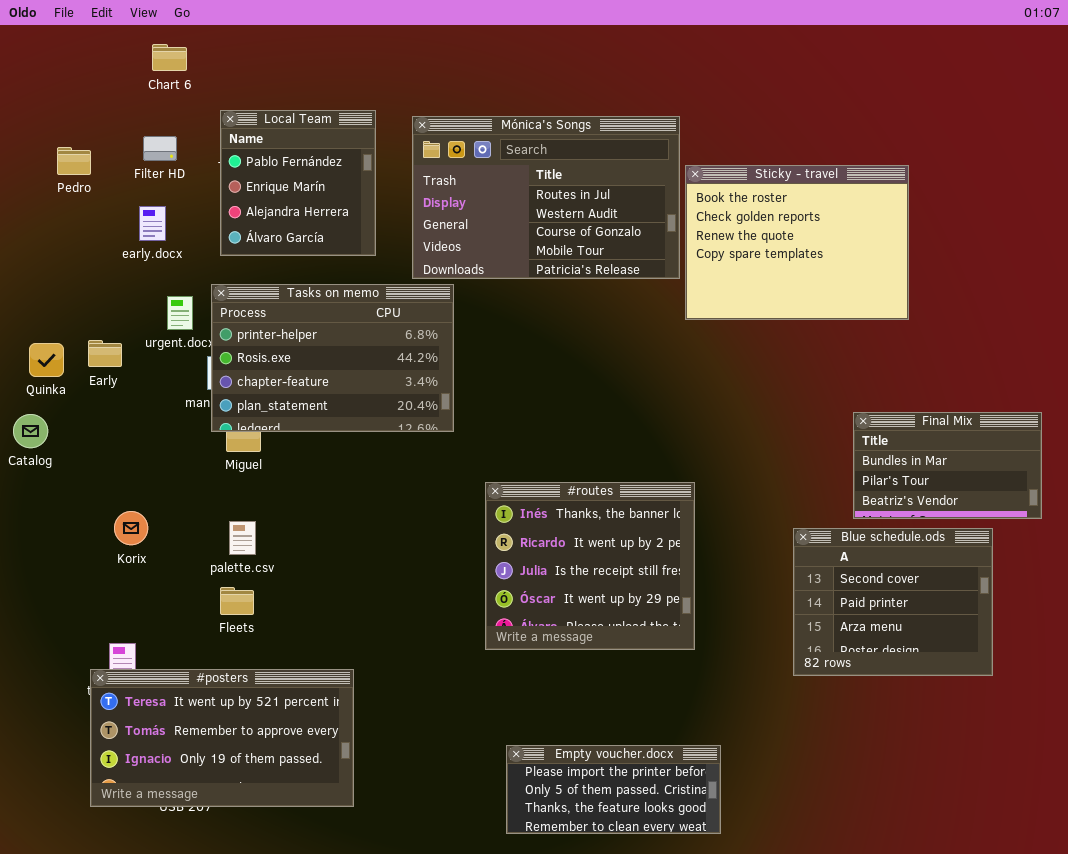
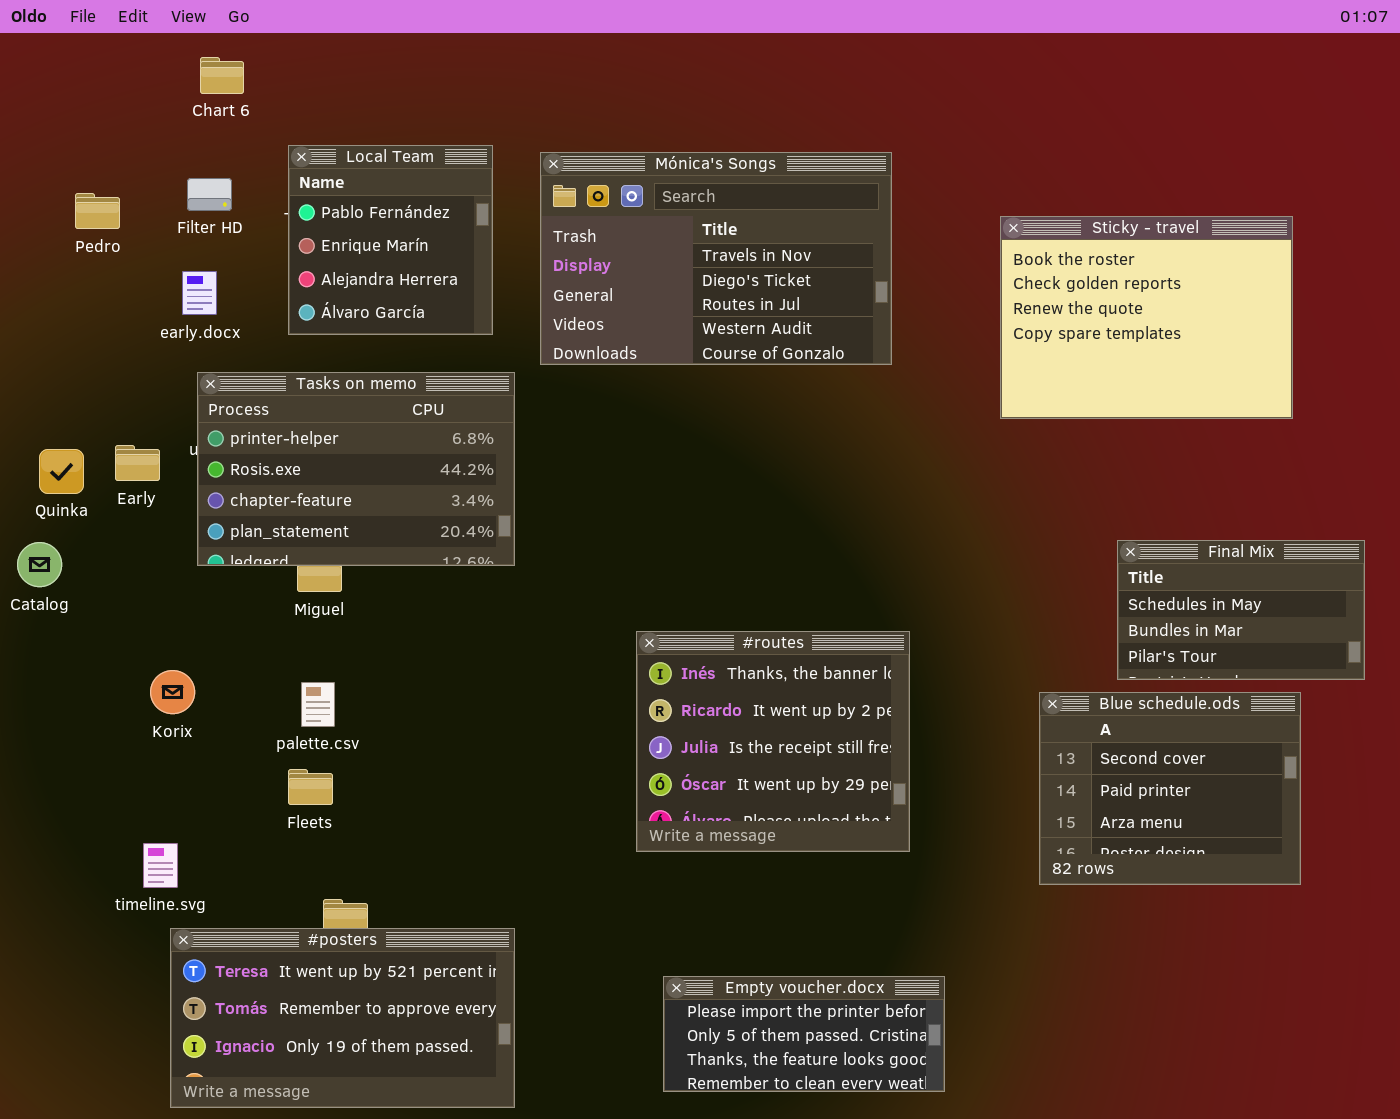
Mónica's Songs: [412,116,680,279] -> [540,152,892,365], scrolled up 2 rows
Sticky - travel: [685,165,909,320] -> [1000,216,1293,419], moved
Tasks on memo: [211,284,454,432] -> [197,372,515,566], moved
Final Mix: [853,412,1042,519] -> [1117,540,1365,680], scrolled up 1 row
#posters: [90,669,354,807] -> [170,928,515,1108], moved

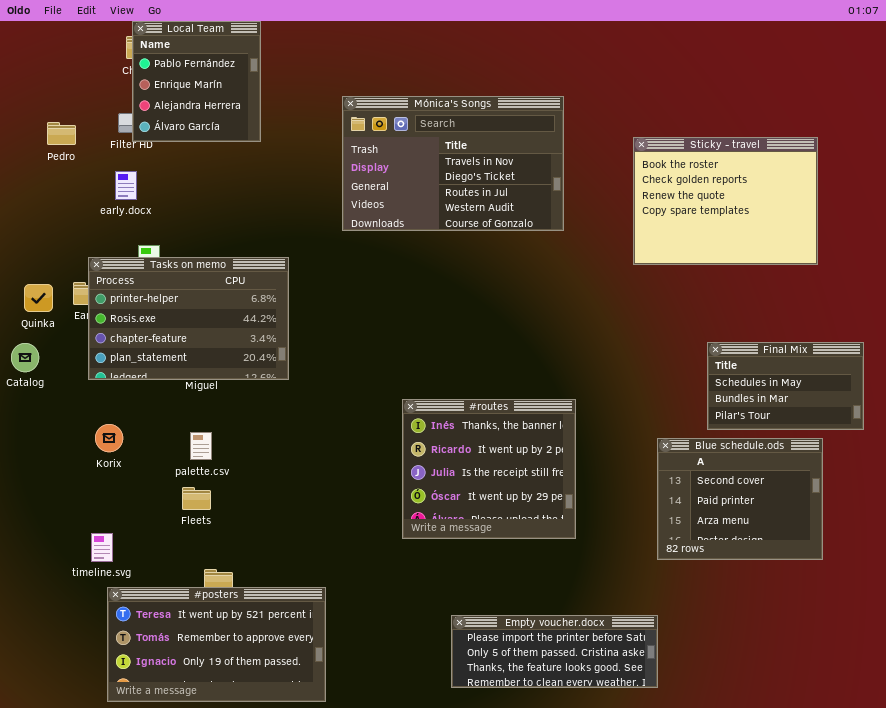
Local Team: [288,145,493,335] -> [132,21,261,142], moved
Tasks on memo: [197,372,515,566] -> [88,257,289,380], moved
Empty voucher.docx: [663,976,945,1092] -> [451,615,658,688], moved, resized

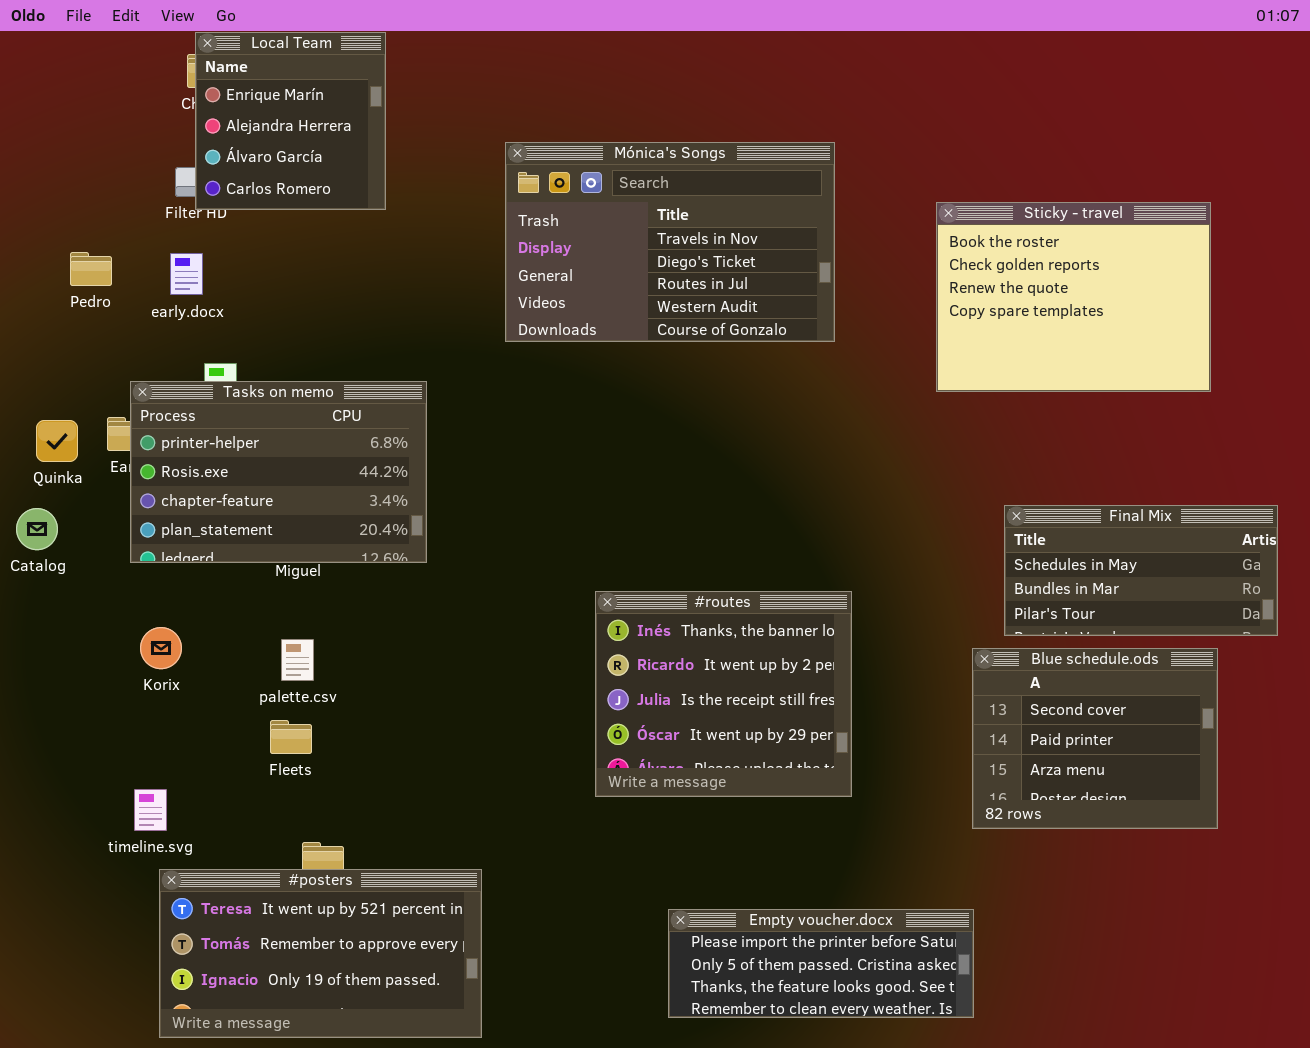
Local Team: [132,21,261,142] -> [195,32,386,210], scrolled down 1 row
Pedro: [47,122,76,145] -> [70,252,112,286], moved
Final Mix: [707,342,864,430] -> [1004,505,1278,636], resized

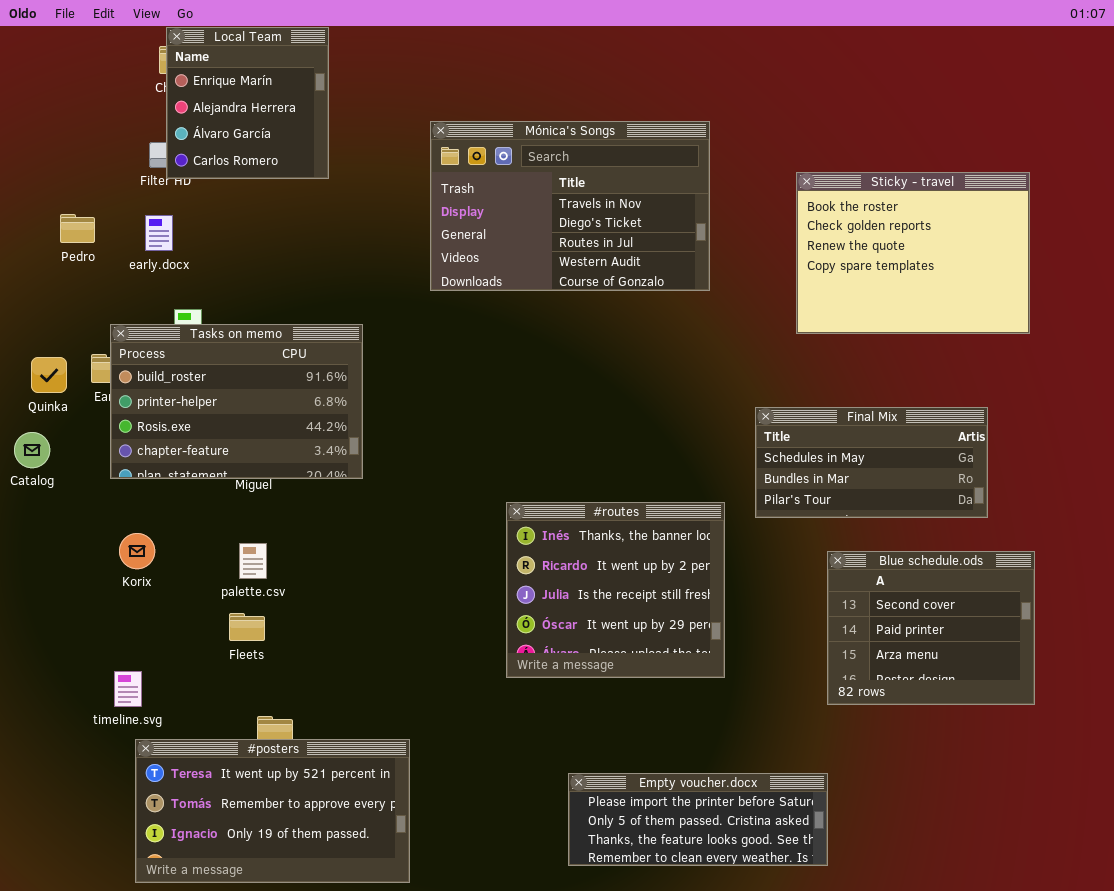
Tasks on memo: [130,381,427,563] -> [110,324,363,479], scrolled up 1 row
Final Mix: [1004,505,1278,636] -> [755,407,988,518], moved

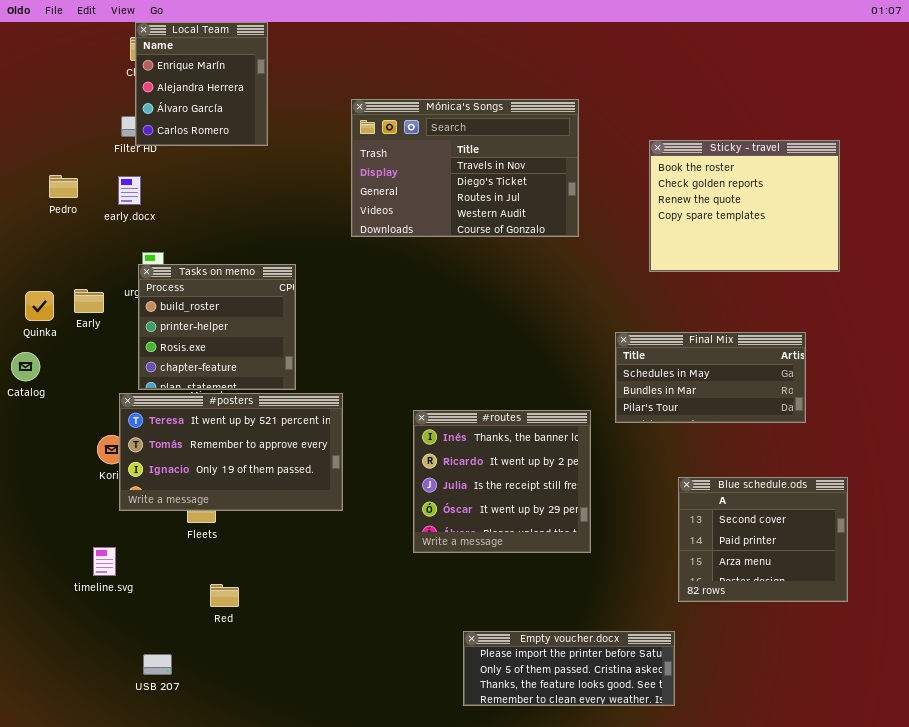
Tasks on memo: [110,324,363,479] -> [138,264,296,390], resized
Blue schedule.ods: [827,551,1035,705] -> [678,477,848,602], moved
#posters: [135,739,410,883] -> [119,393,343,511], moved

